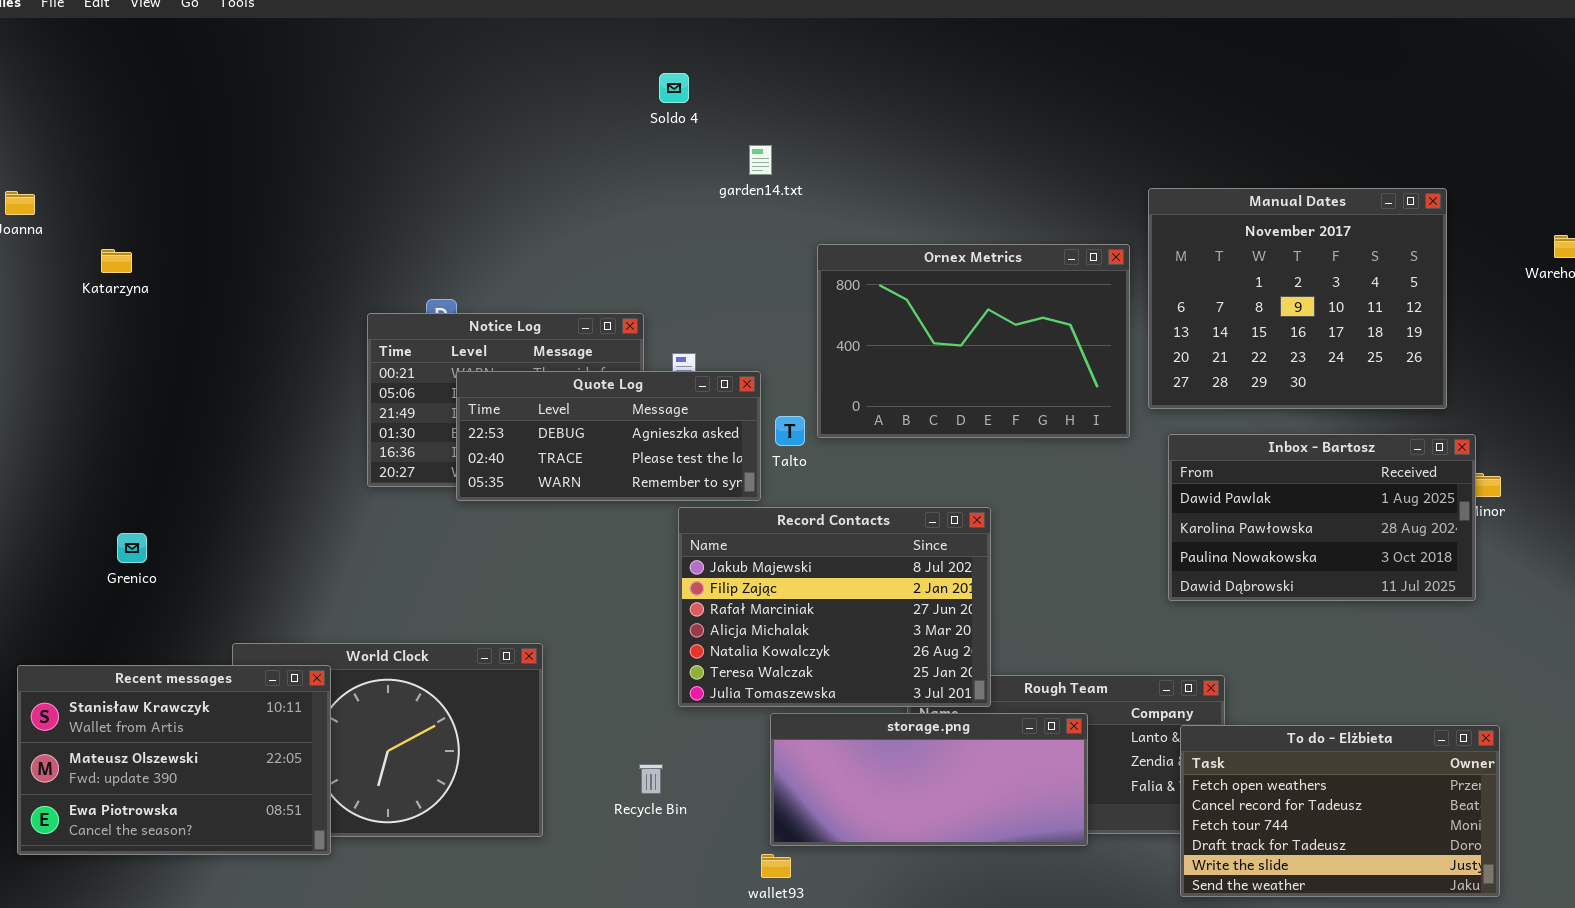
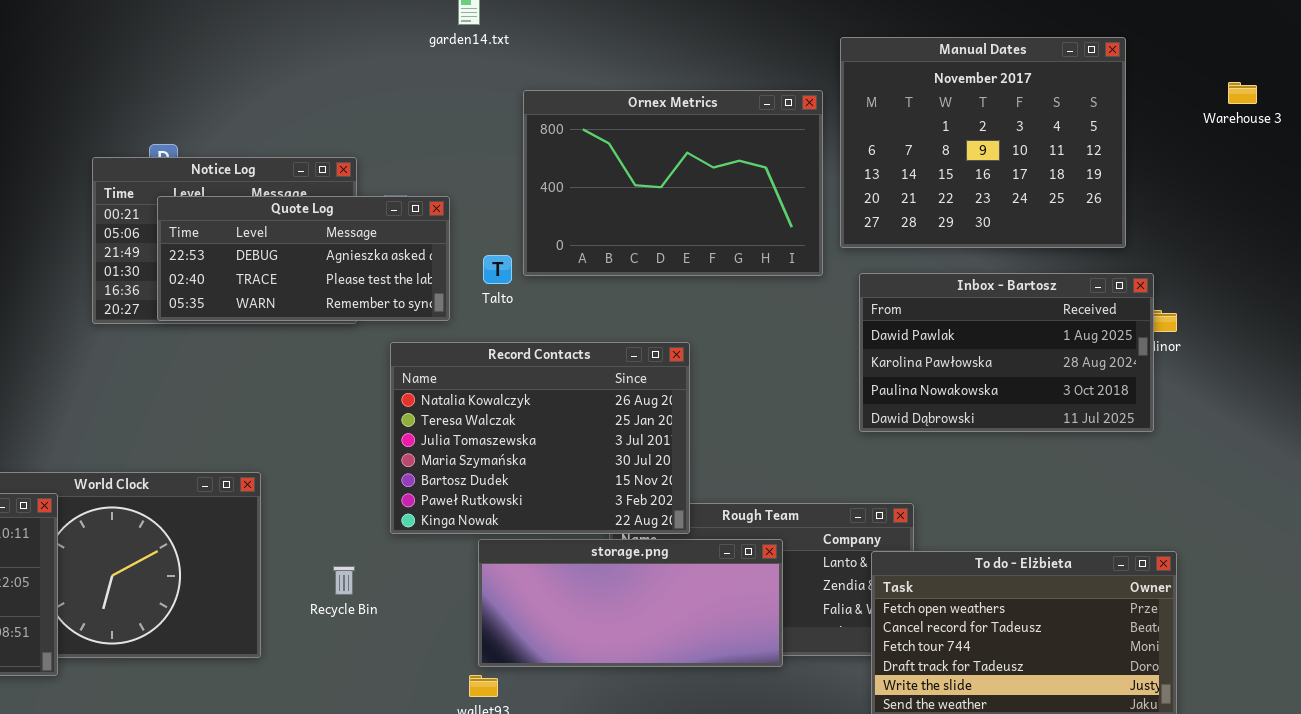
Quote Log: [456,371,761,501] -> [157,196,450,321], moved
Record Contacts: [678,507,991,707] -> [390,342,690,534], scrolled down 4 rows
Recycle Bin: [639,764,663,794] -> [333,566,355,595], moved

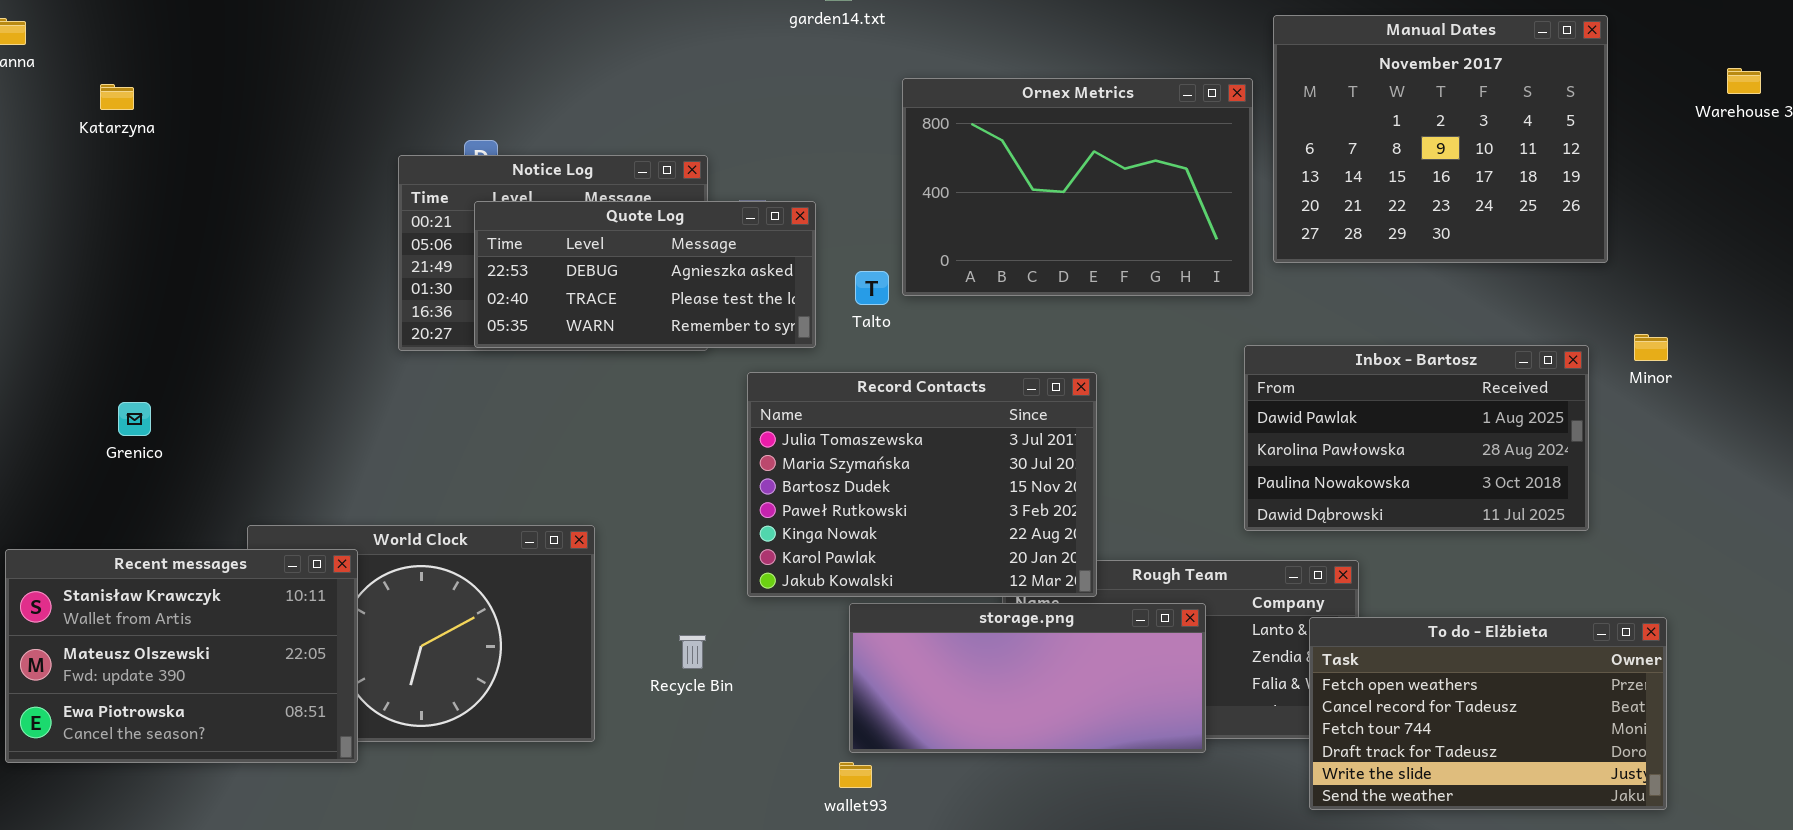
Inbox - Bartosz: [859,273,1154,432] -> [1244,345,1589,531], moved
Record Contacts: [390,342,690,534] -> [747,372,1097,597], scrolled down 2 rows

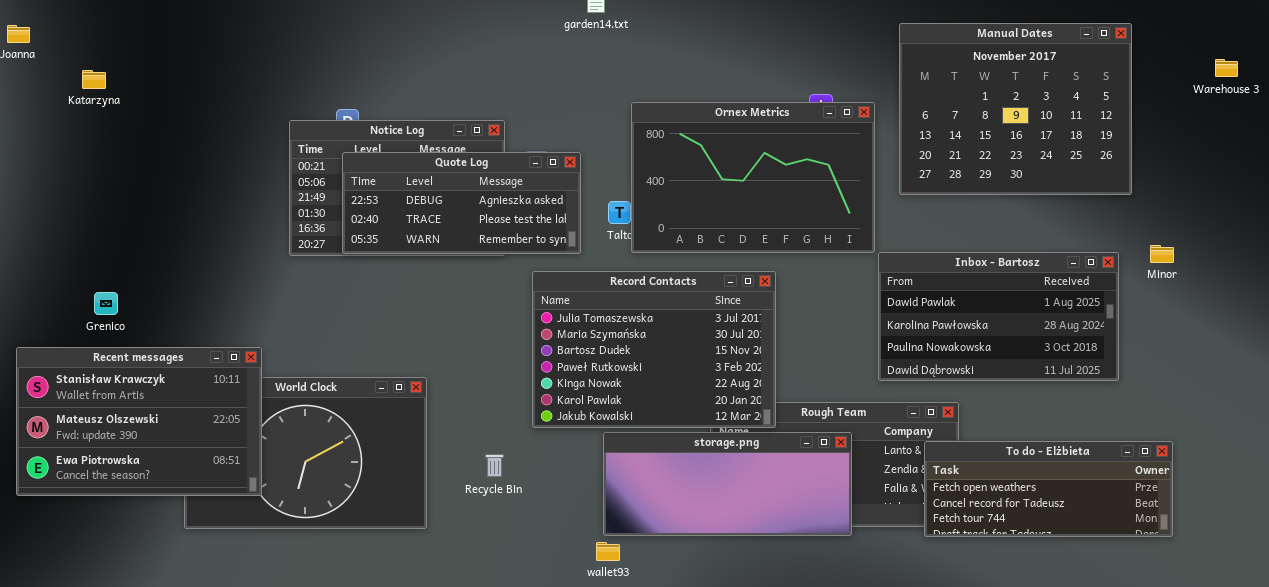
Ornex Metrics: [902,78,1253,296] -> [631,102,875,253], moved
Recent messages: [5,549,358,763] -> [16,347,262,496], moved
To do - Elżbieta: [1309,617,1667,810] -> [924,441,1173,537], resized

